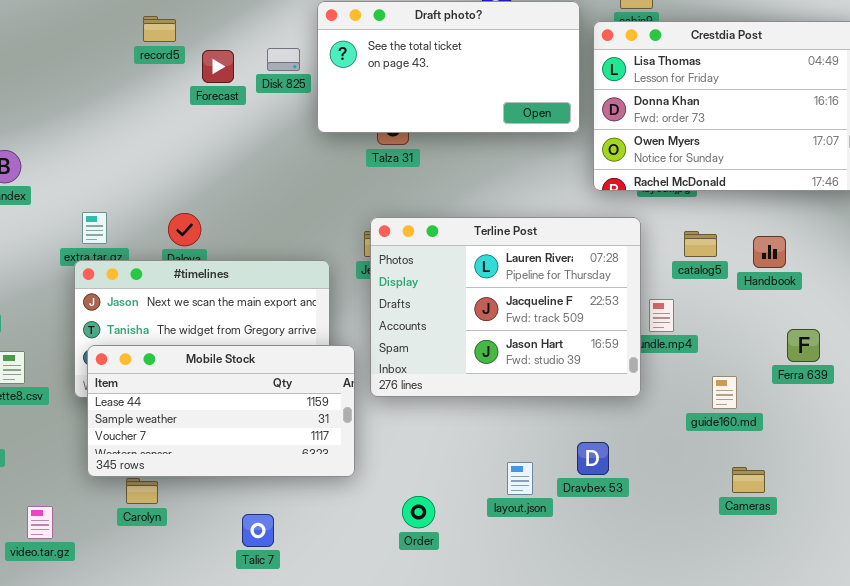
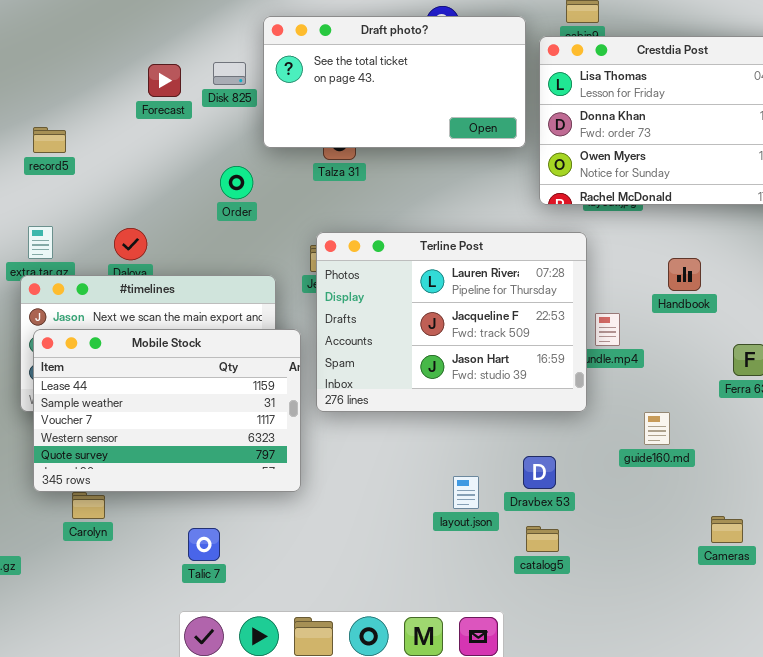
record5: [143,16,176,42] -> [33,127,66,153], moved
catalog5: [684,231,717,257] -> [526,526,559,552], moved
Handbook: [753,236,786,268] -> [668,258,701,291], moved
Mobile Stock: [87,345,355,477] -> [33,329,301,492], resized
guide160.md: [712,376,737,409] -> [644,412,670,445], moved
Cameras: [732,467,765,493] -> [711,516,743,543], moved
Order: [402,496,435,528] -> [220,166,253,199], moved

